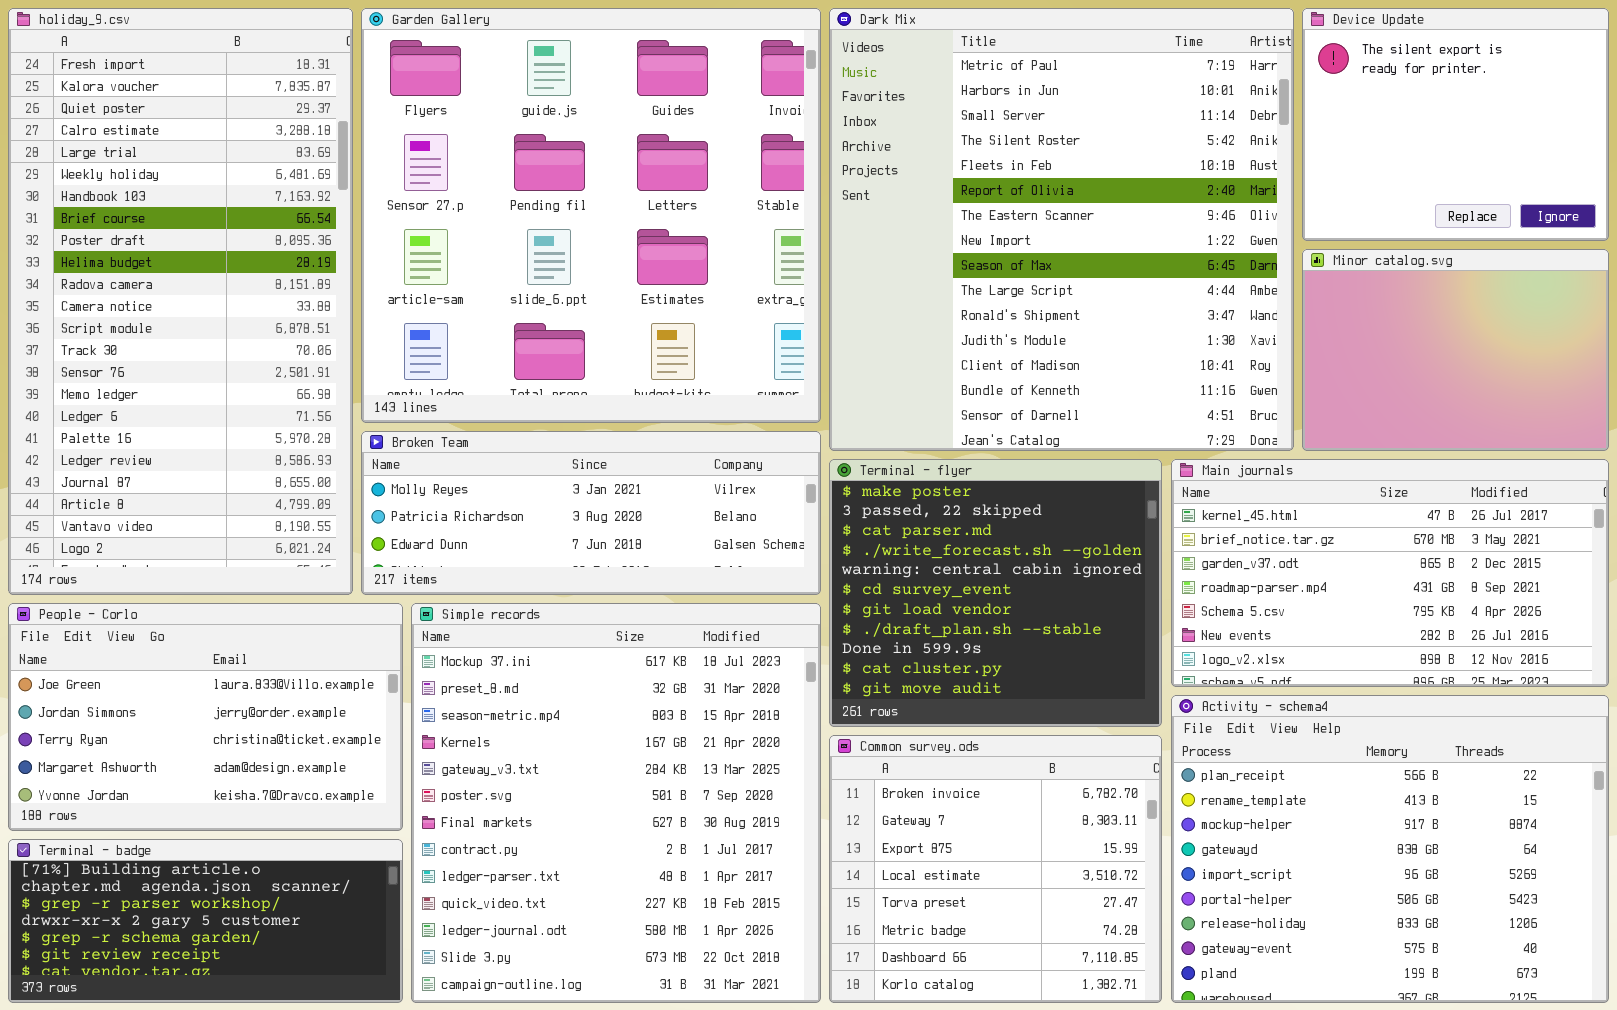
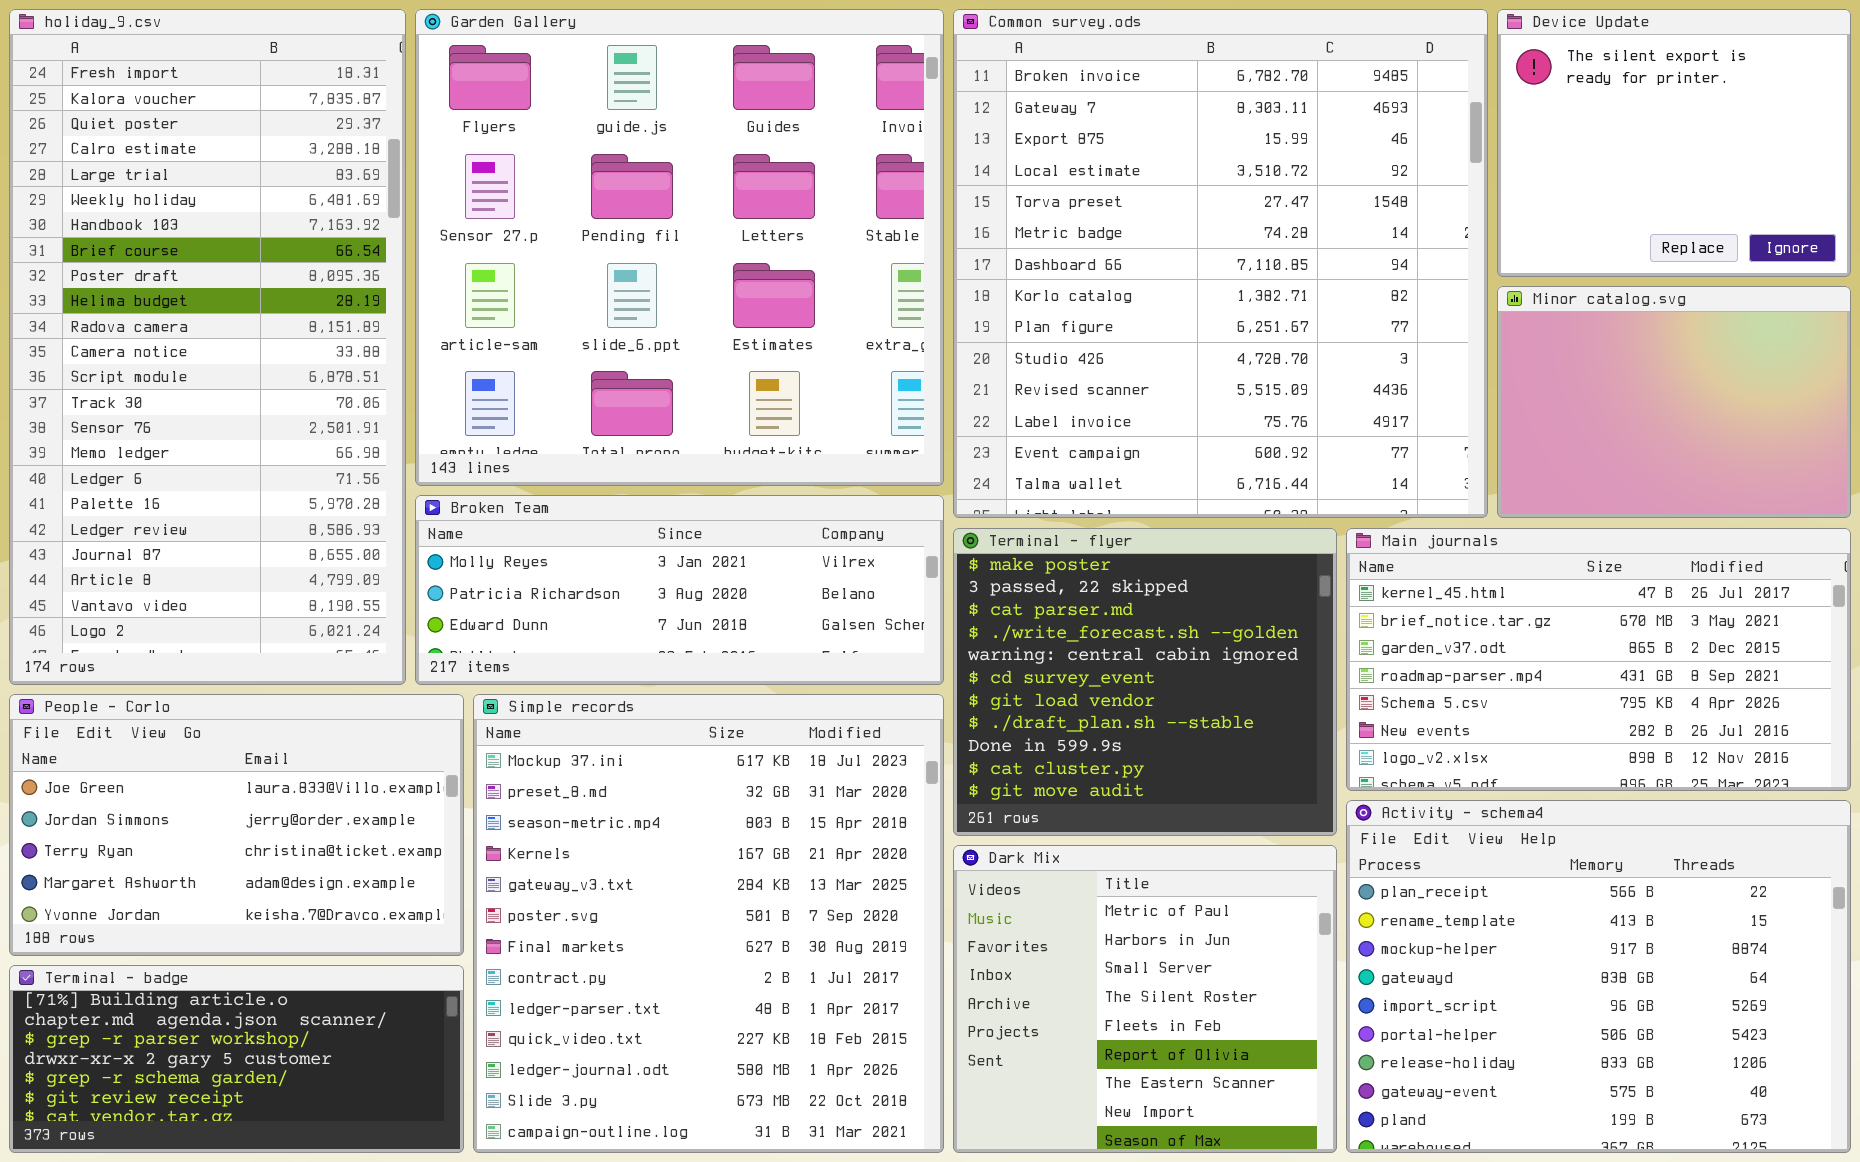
Dark Mix: [829,8,1294,451] -> [953,845,1337,1153], moved, resized
Common survey.ods: [829,735,1162,1003] -> [953,9,1488,518], moved, resized

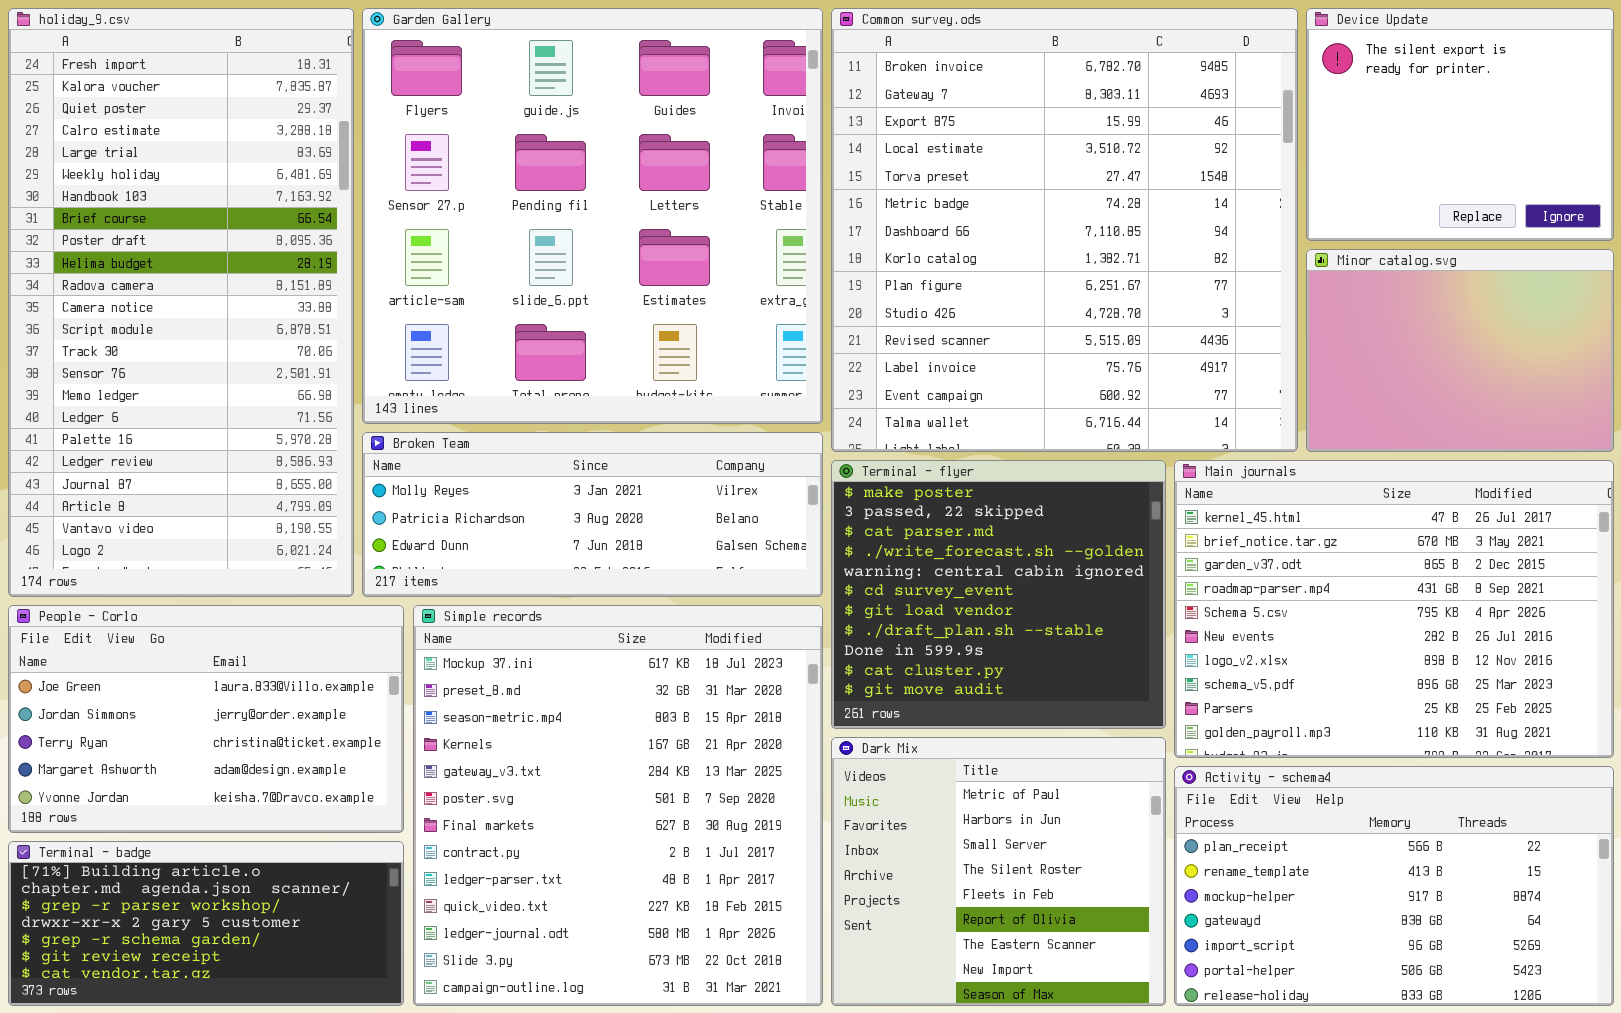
Main journals: [1346,528,1851,791] -> [1174,460,1614,758], resized
Activity - schema4: [1346,800,1851,1153] -> [1174,766,1614,1006], resized

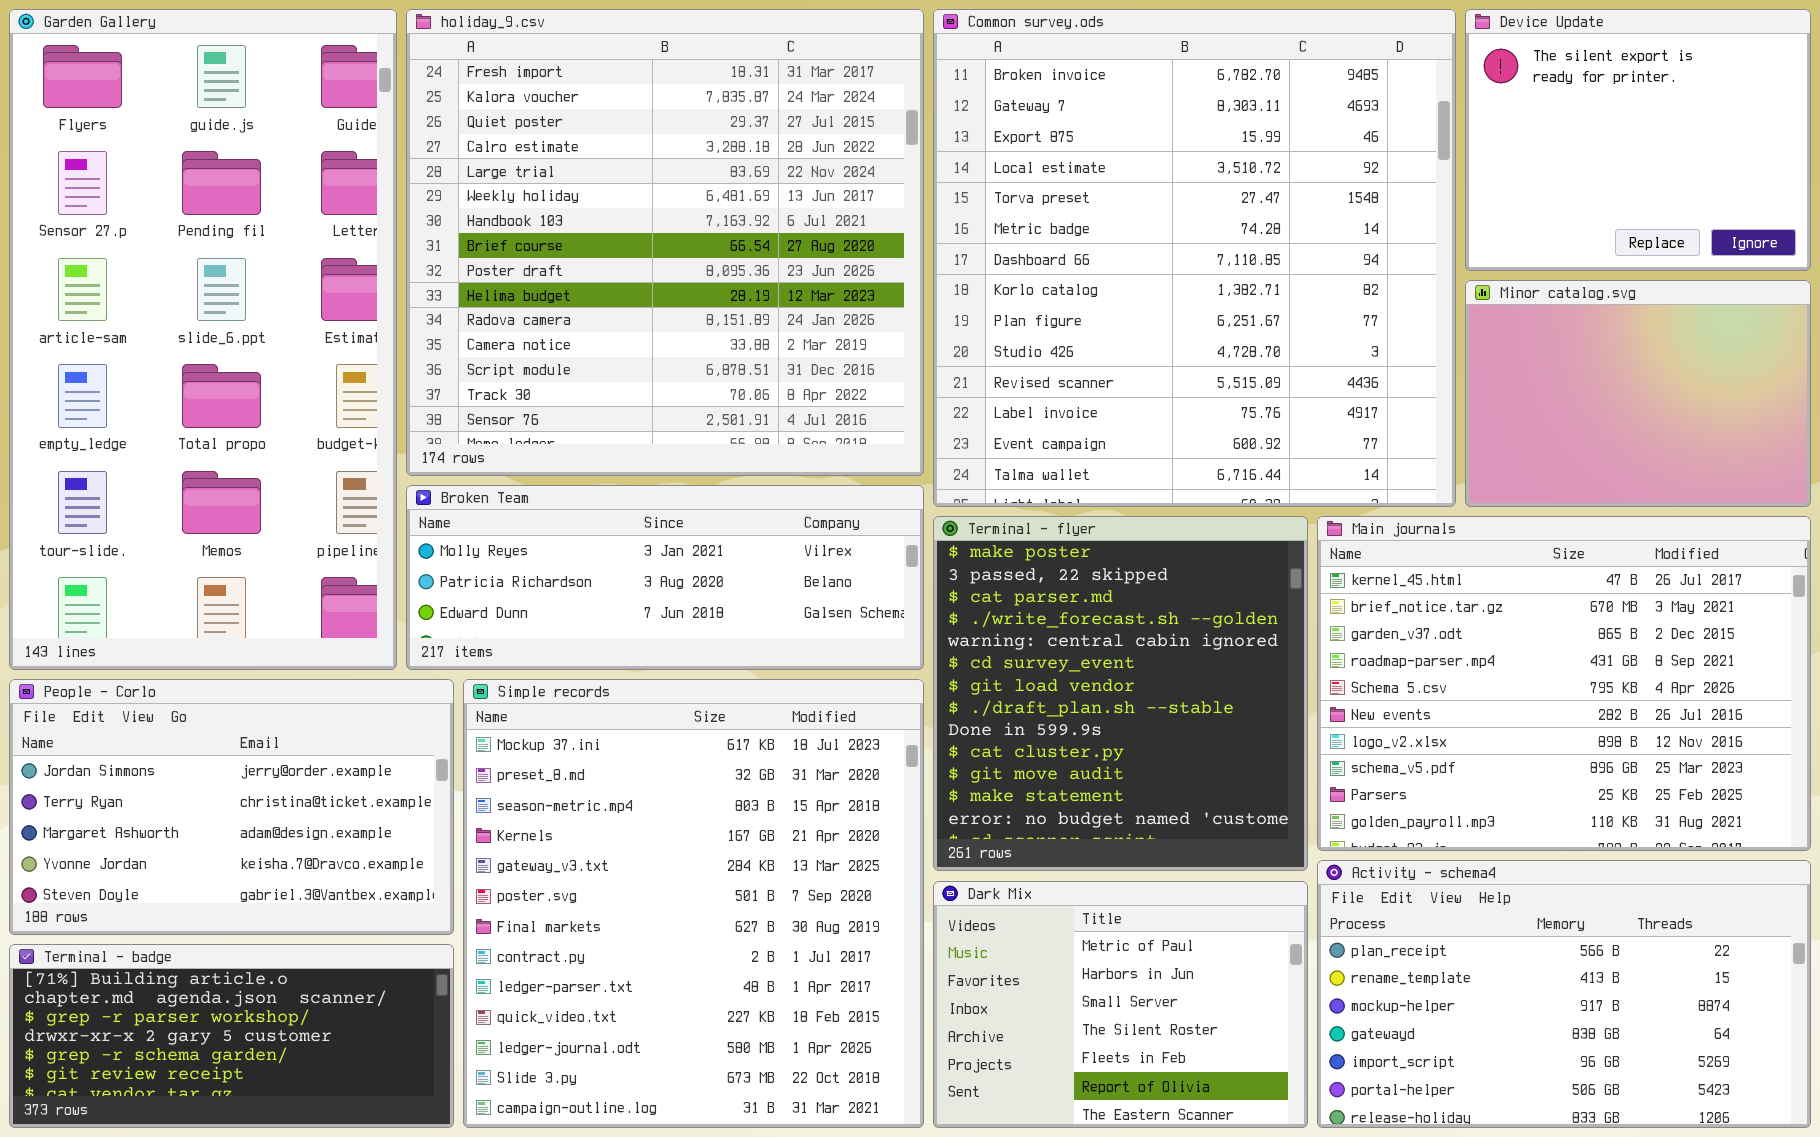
holiday_9.csv: [8,8,354,597] -> [406,9,924,476], moved, resized
Garden Gallery: [362,8,823,424] -> [9,9,397,670], moved, resized
Terminal - flyer: [831,460,1166,729] -> [933,516,1308,871], resized
People - Corlo: [8,605,404,833] -> [9,679,454,935], scrolled down 1 row
Dark Mix: [831,737,1166,1006] -> [933,881,1308,1128], resized

